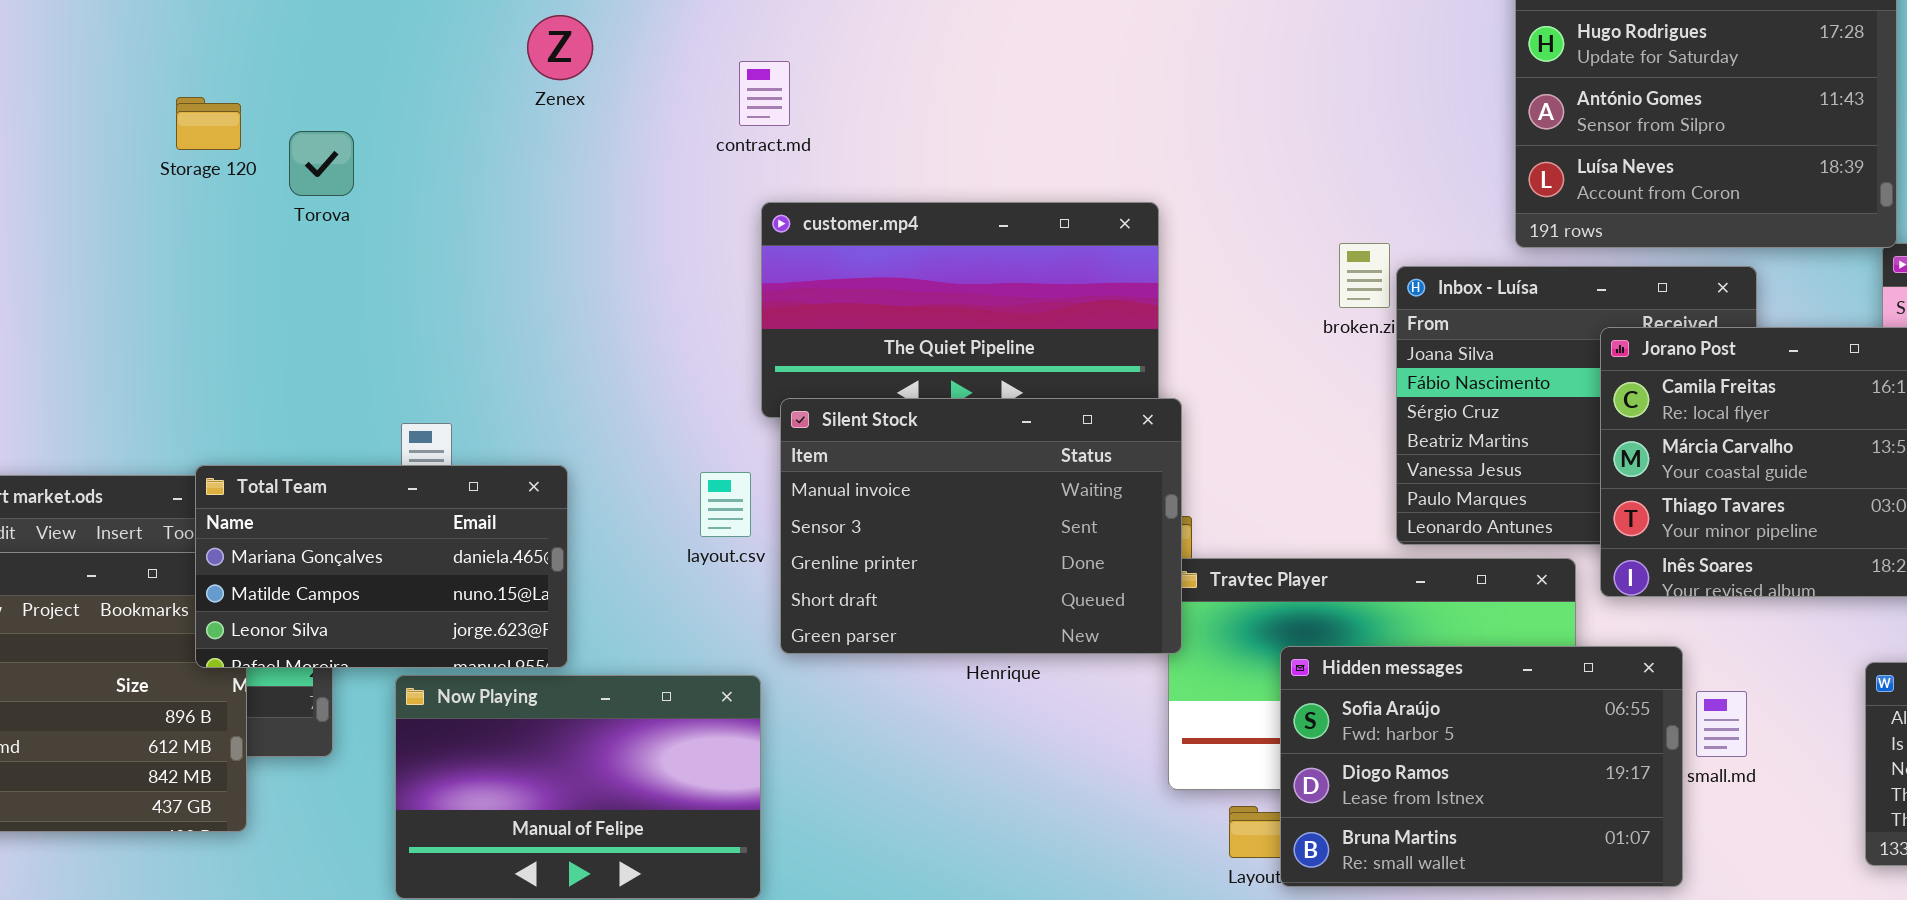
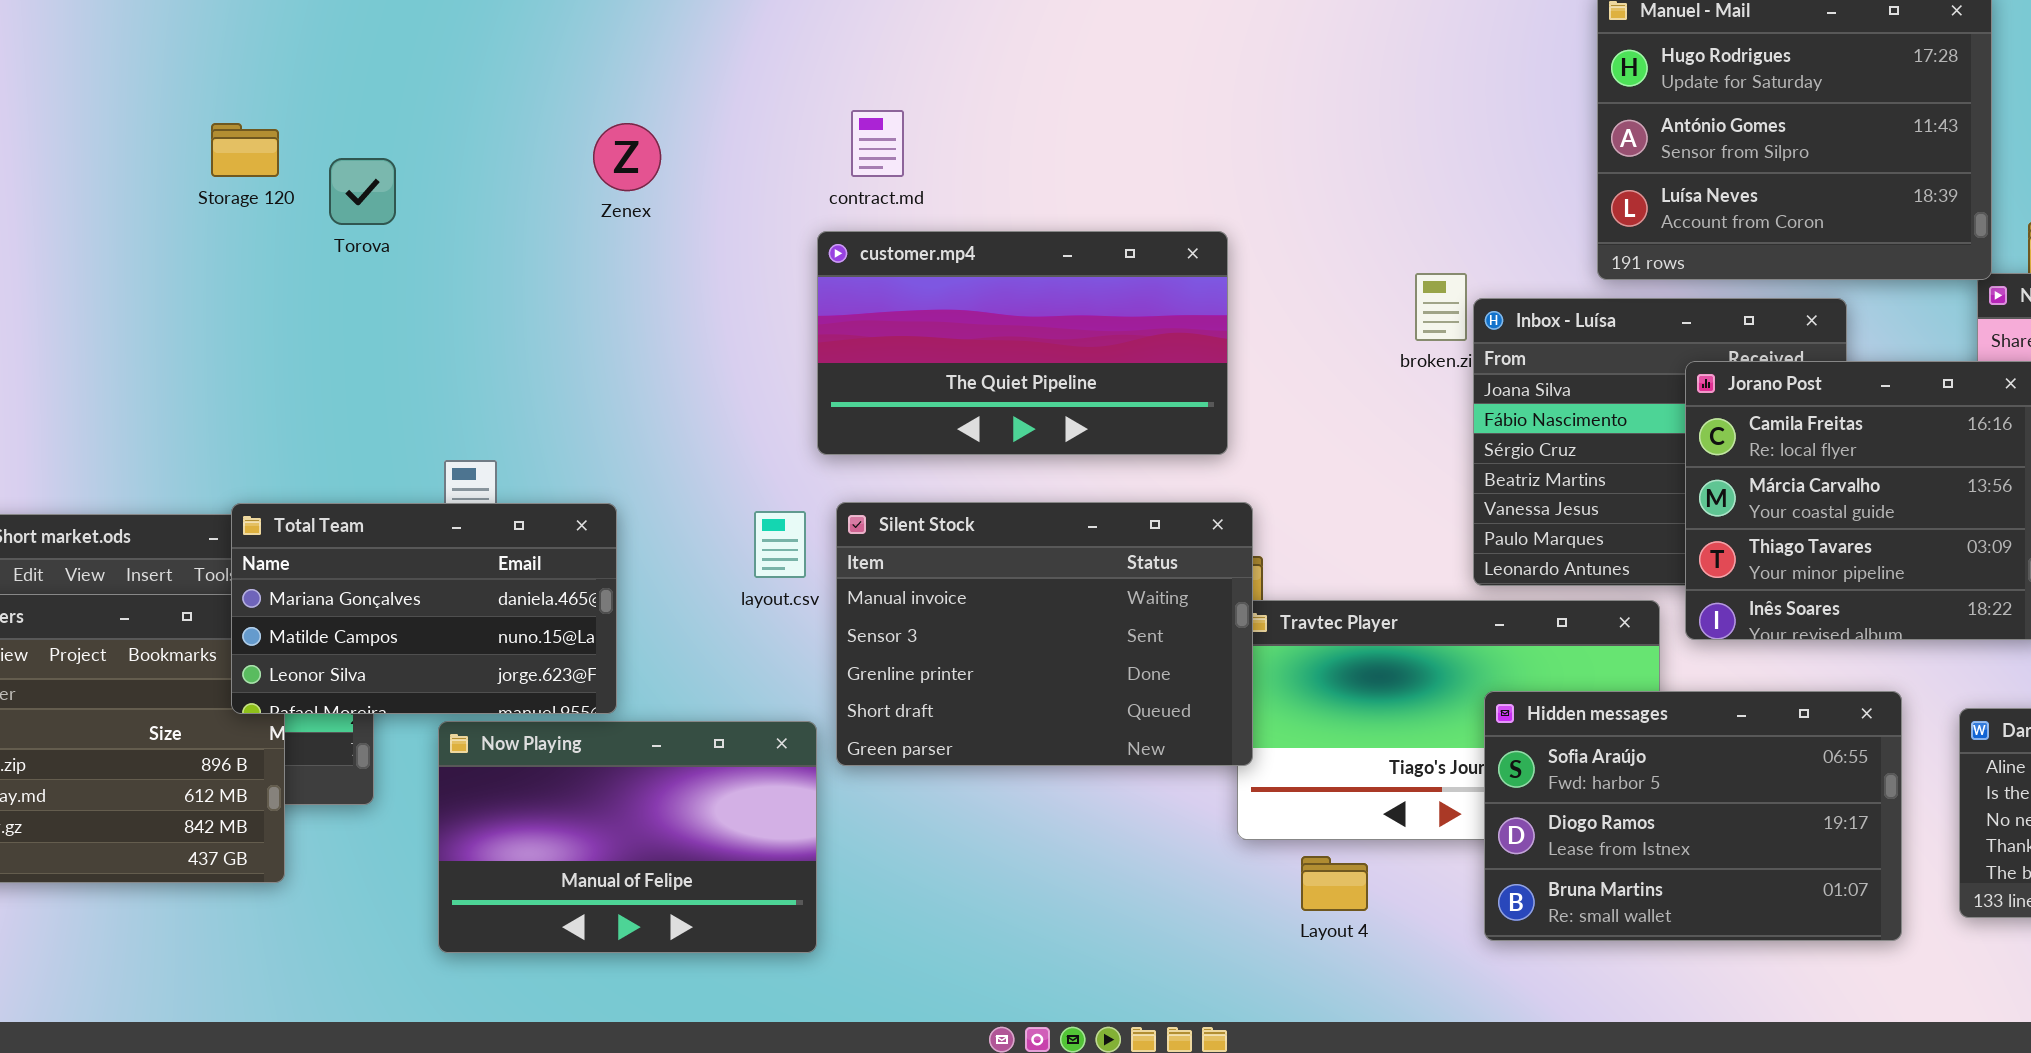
Zenex: [527,15,593,80] -> [593,123,661,191], moved
contract.md: [739,61,790,126] -> [851,110,904,177], moved
Silent Stock: [780,398,1182,654] -> [836,502,1253,766], moved
Hidden messages: [1280,646,1683,887] -> [1484,691,1902,941], moved

